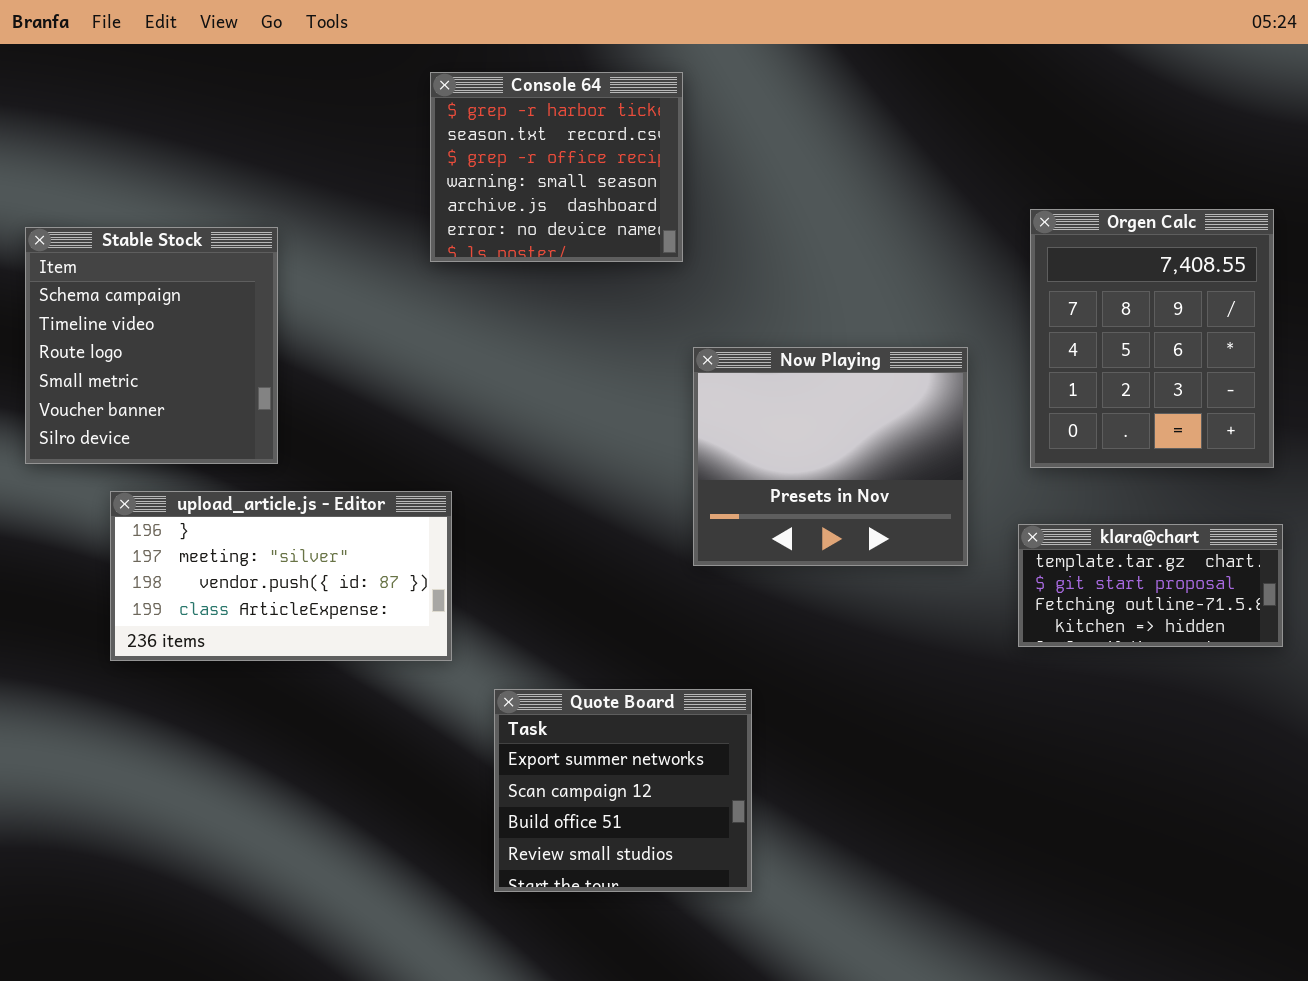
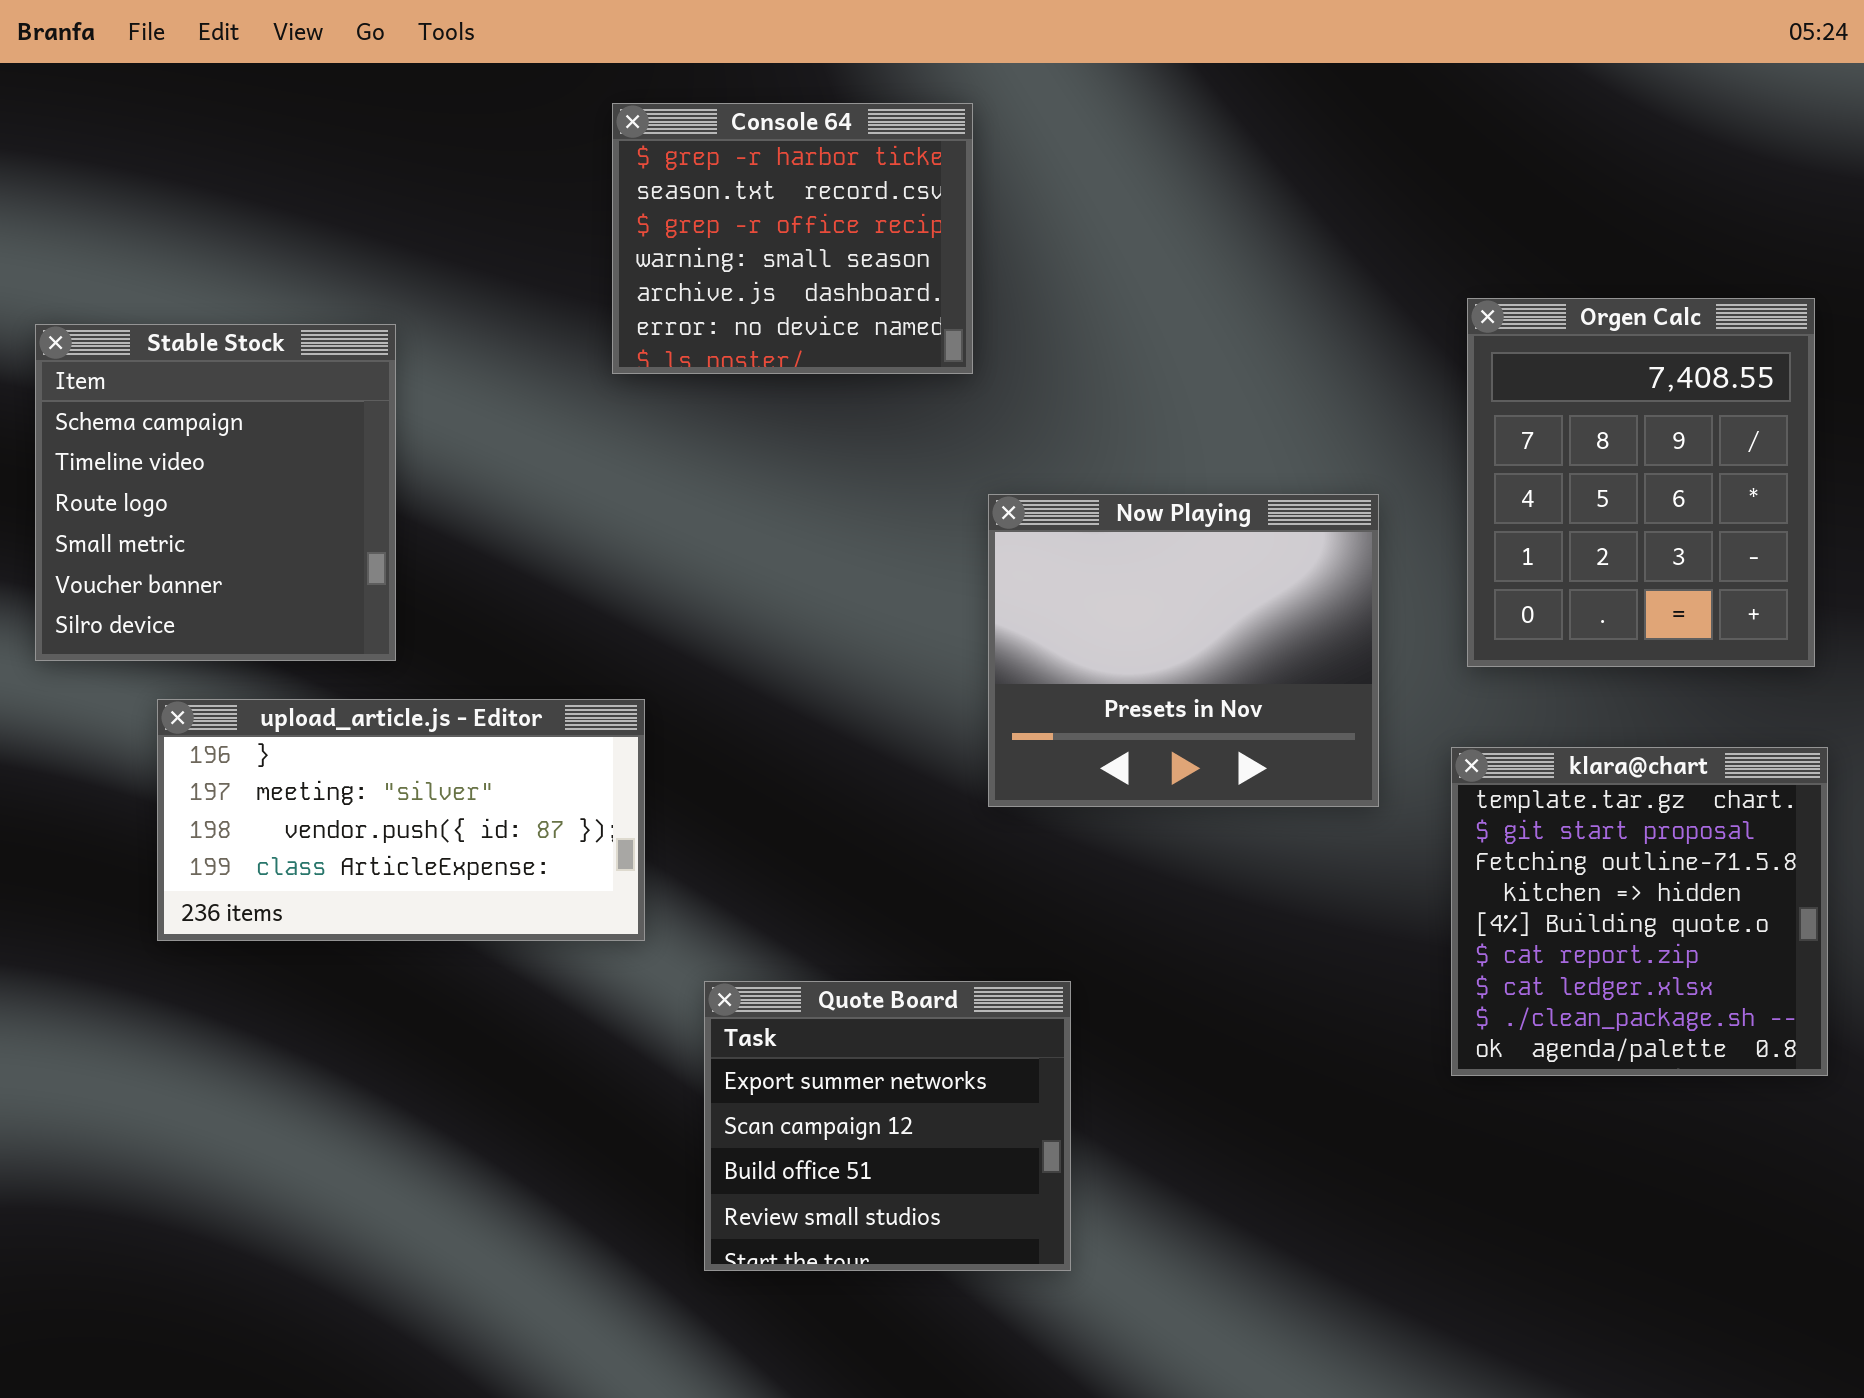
klara@chart: [1018,524,1283,647] -> [1451,747,1828,1076], resized

